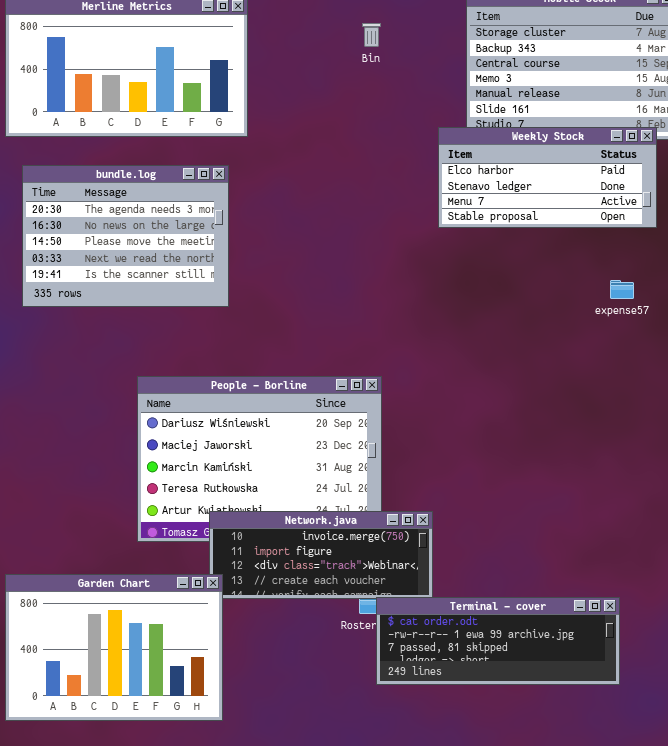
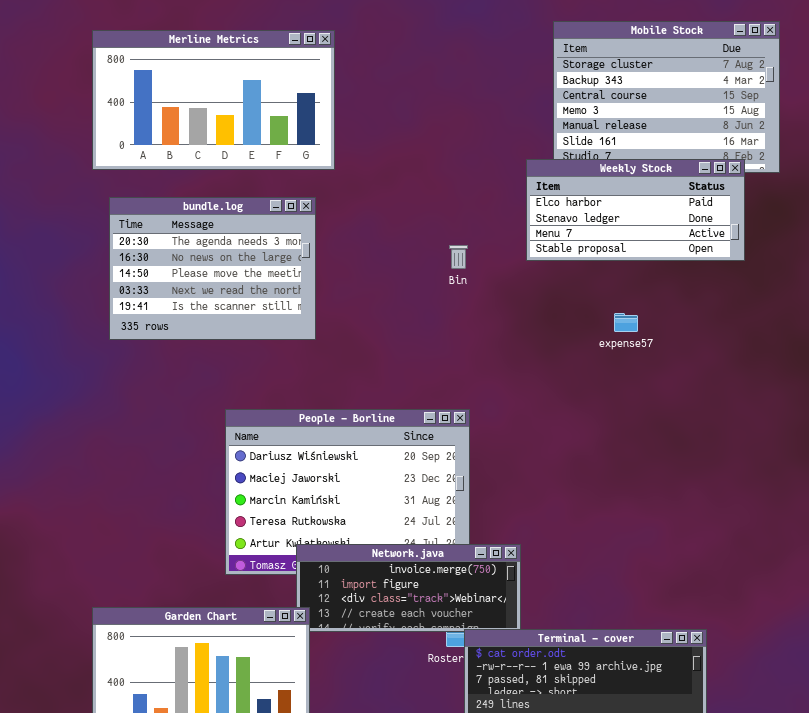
Bin: [362,23,381,47] -> [449,245,468,269], moved
expense57: [610,280,634,299] -> [614,313,638,332], moved

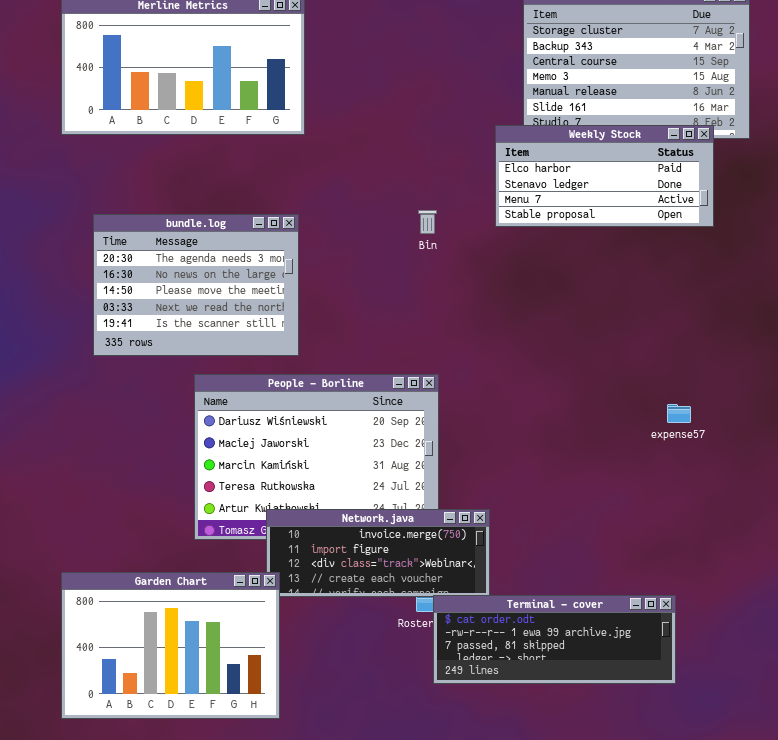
bundle.log: [109,197,316,340] -> [93,214,299,356], moved
expense57: [614,313,638,332] -> [667,404,691,423], moved

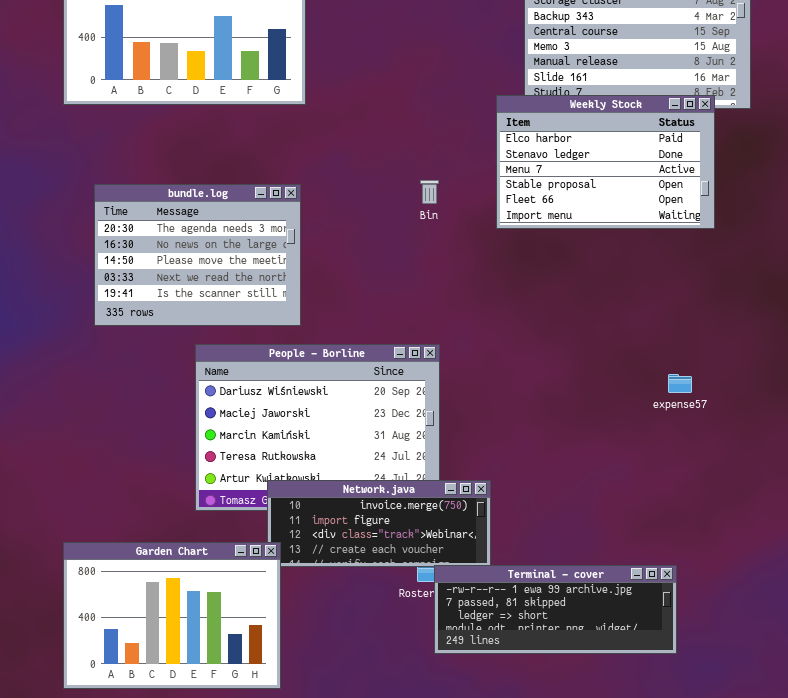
Weekly Stock: [495,125,714,227] -> [496,95,715,229], resized
Terminal - cover: [433,595,676,684] -> [434,565,677,654], scrolled down 1 row

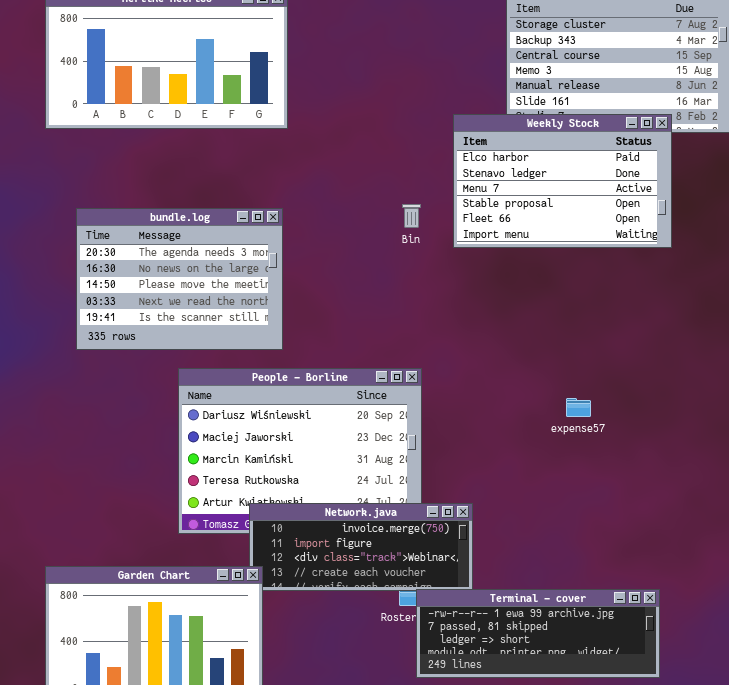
Weekly Stock: [496,95,715,229] -> [453,114,672,248], moved
expense57: [668,374,692,393] -> [566,398,591,417], moved

